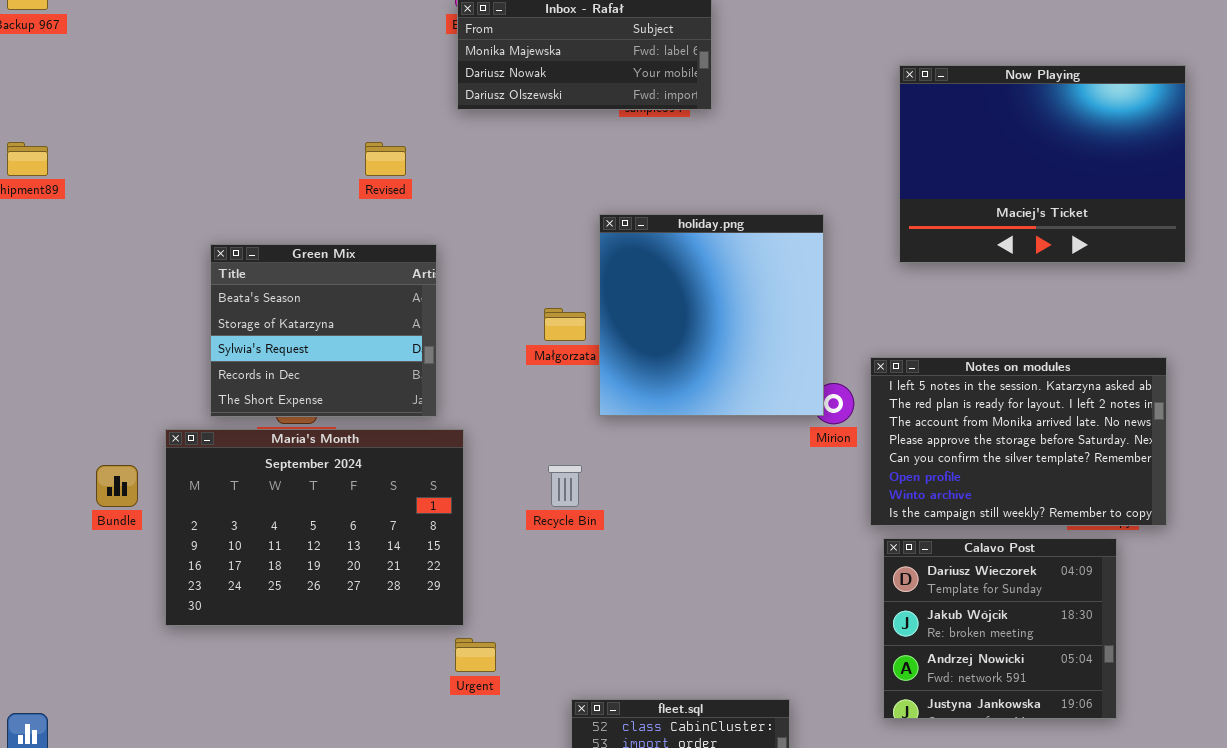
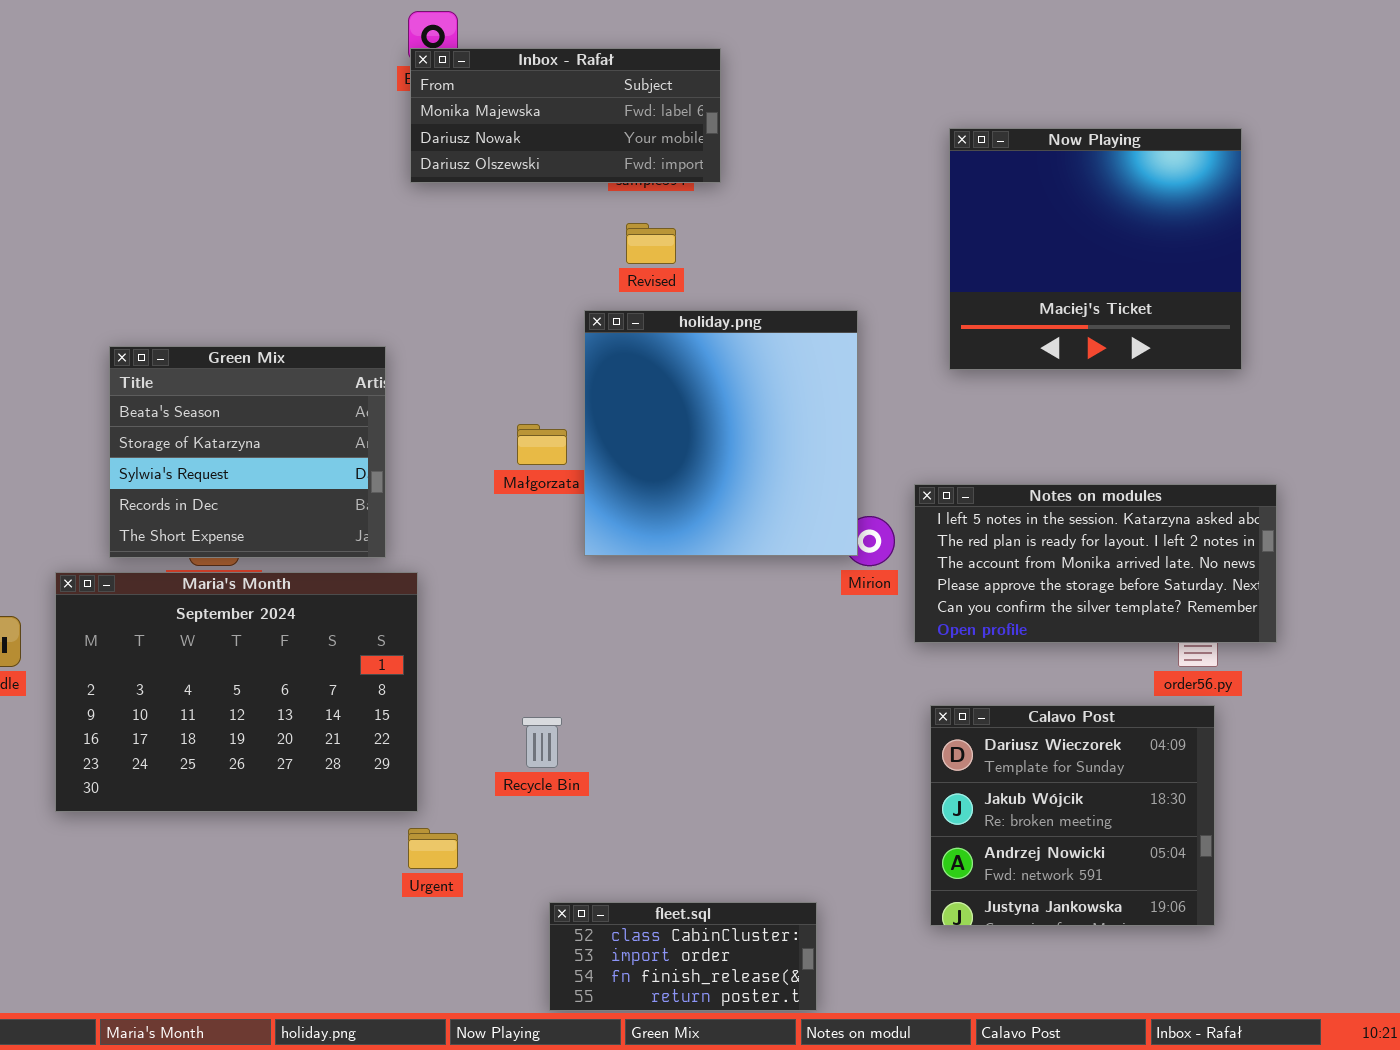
Now Playing: [899,65,1186,263] -> [949,128,1242,370], resized
Revised: [365,142,406,176] -> [626,223,676,264], moved
Notes on modules: [870,357,1167,526] -> [914,484,1277,643], resized
Recycle Bin: [548,465,582,507] -> [522,717,562,768], moved

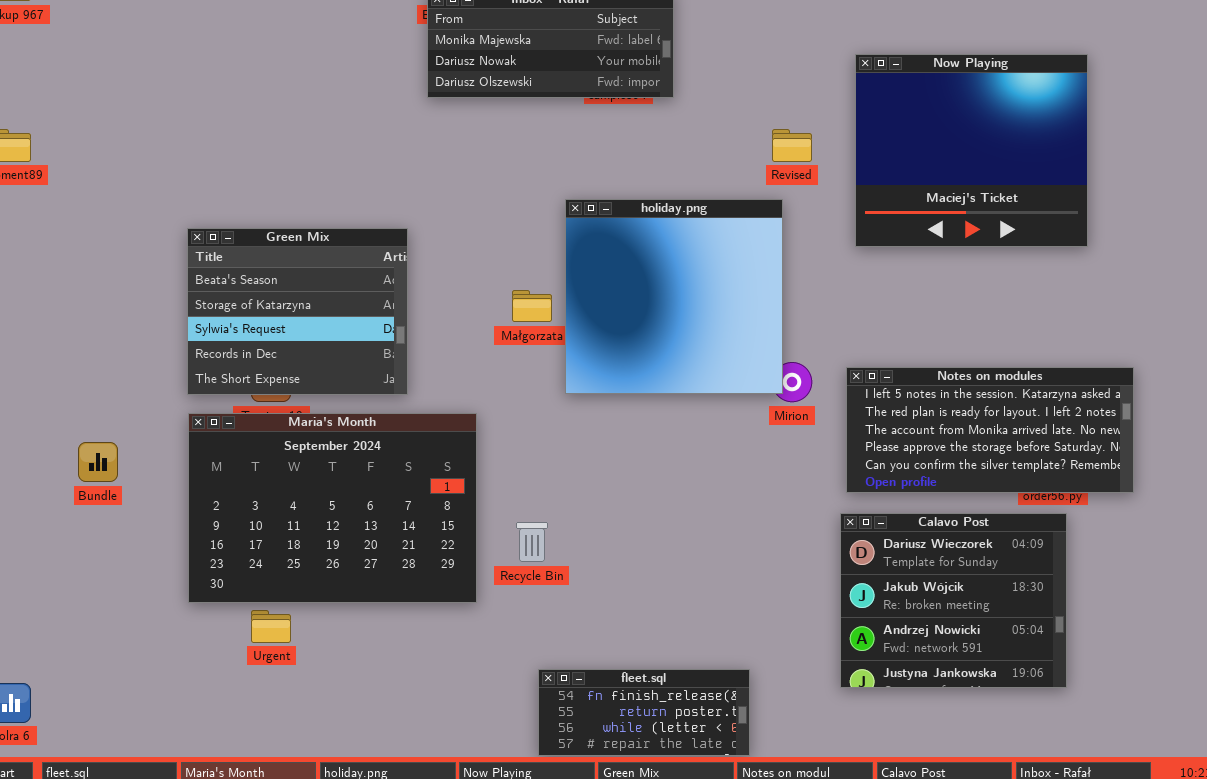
Revised: [626,223,676,264] -> [772,129,812,162], moved
Notes on modules: [914,484,1277,643] -> [846,367,1134,493], moved
Maria's Month: [55,572,418,812] -> [188,413,477,603], moved
Urgent: [408,828,458,869] -> [251,610,291,643], moved
fleet.sql: [549,902,817,1011] -> [538,669,750,756], scrolled down 2 rows

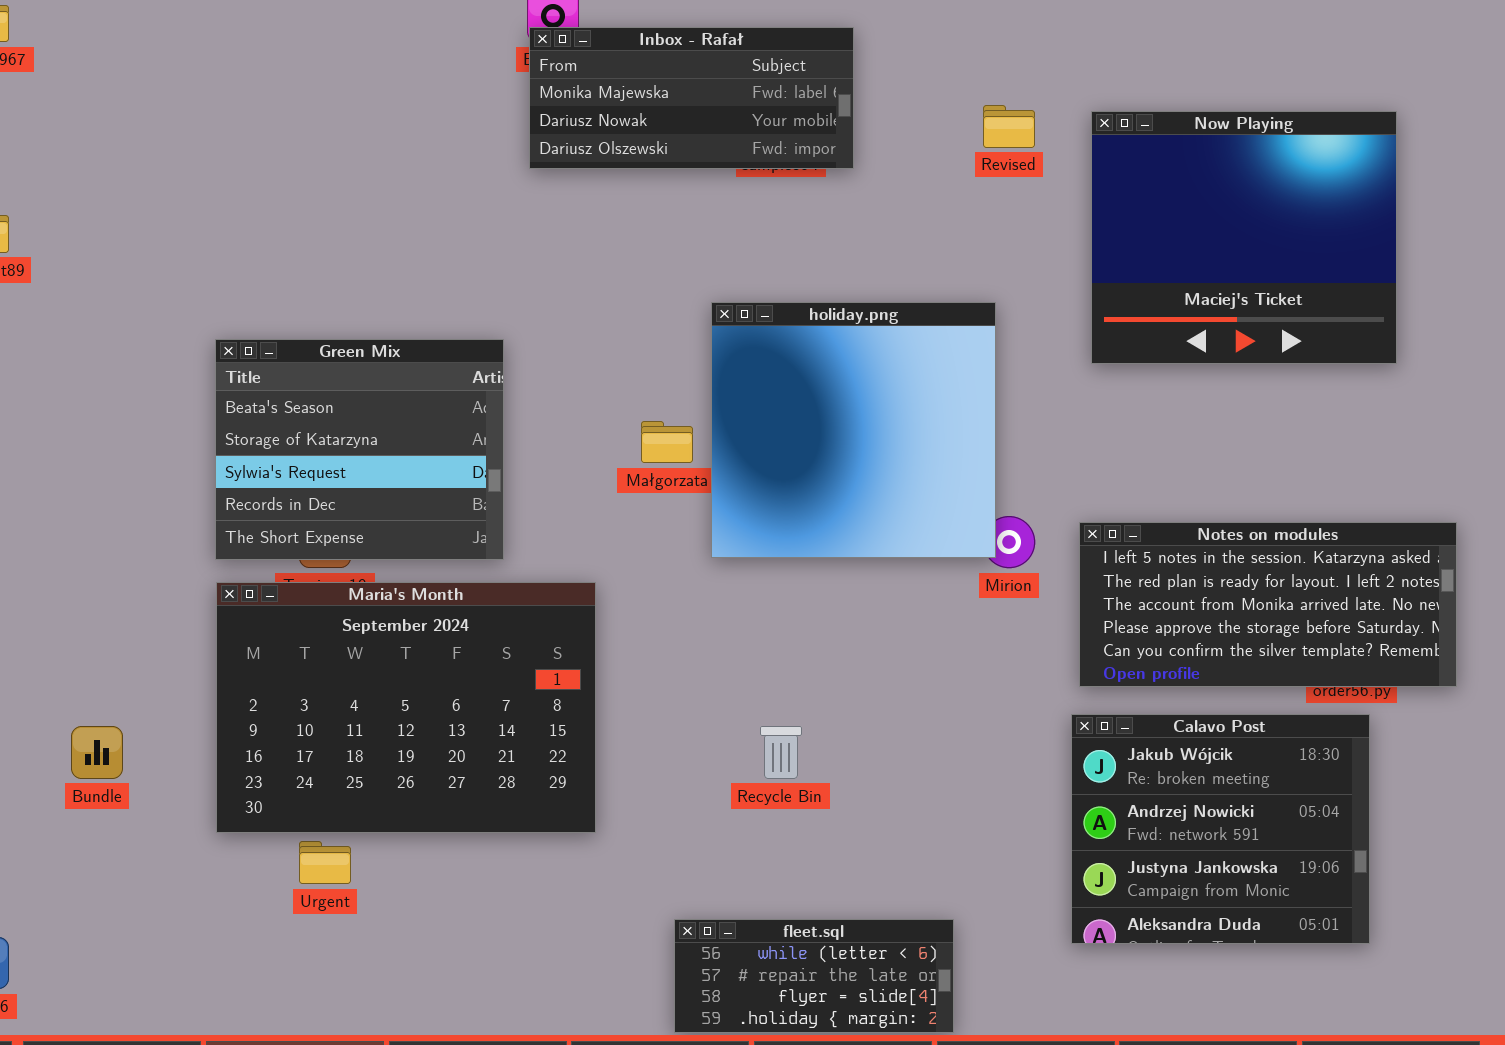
Revised: [772,129,812,162] -> [983,105,1035,148], moved
Bundle: [78,442,118,482] -> [71,726,123,779], moved
Calavo Post: [840,513,1067,688] -> [1071,714,1370,944], scrolled down 1 row
Recycle Bin: [516,522,548,562] -> [760,726,802,779], moved
fleet.sql: [538,669,750,756] -> [674,919,954,1033], scrolled down 2 rows

